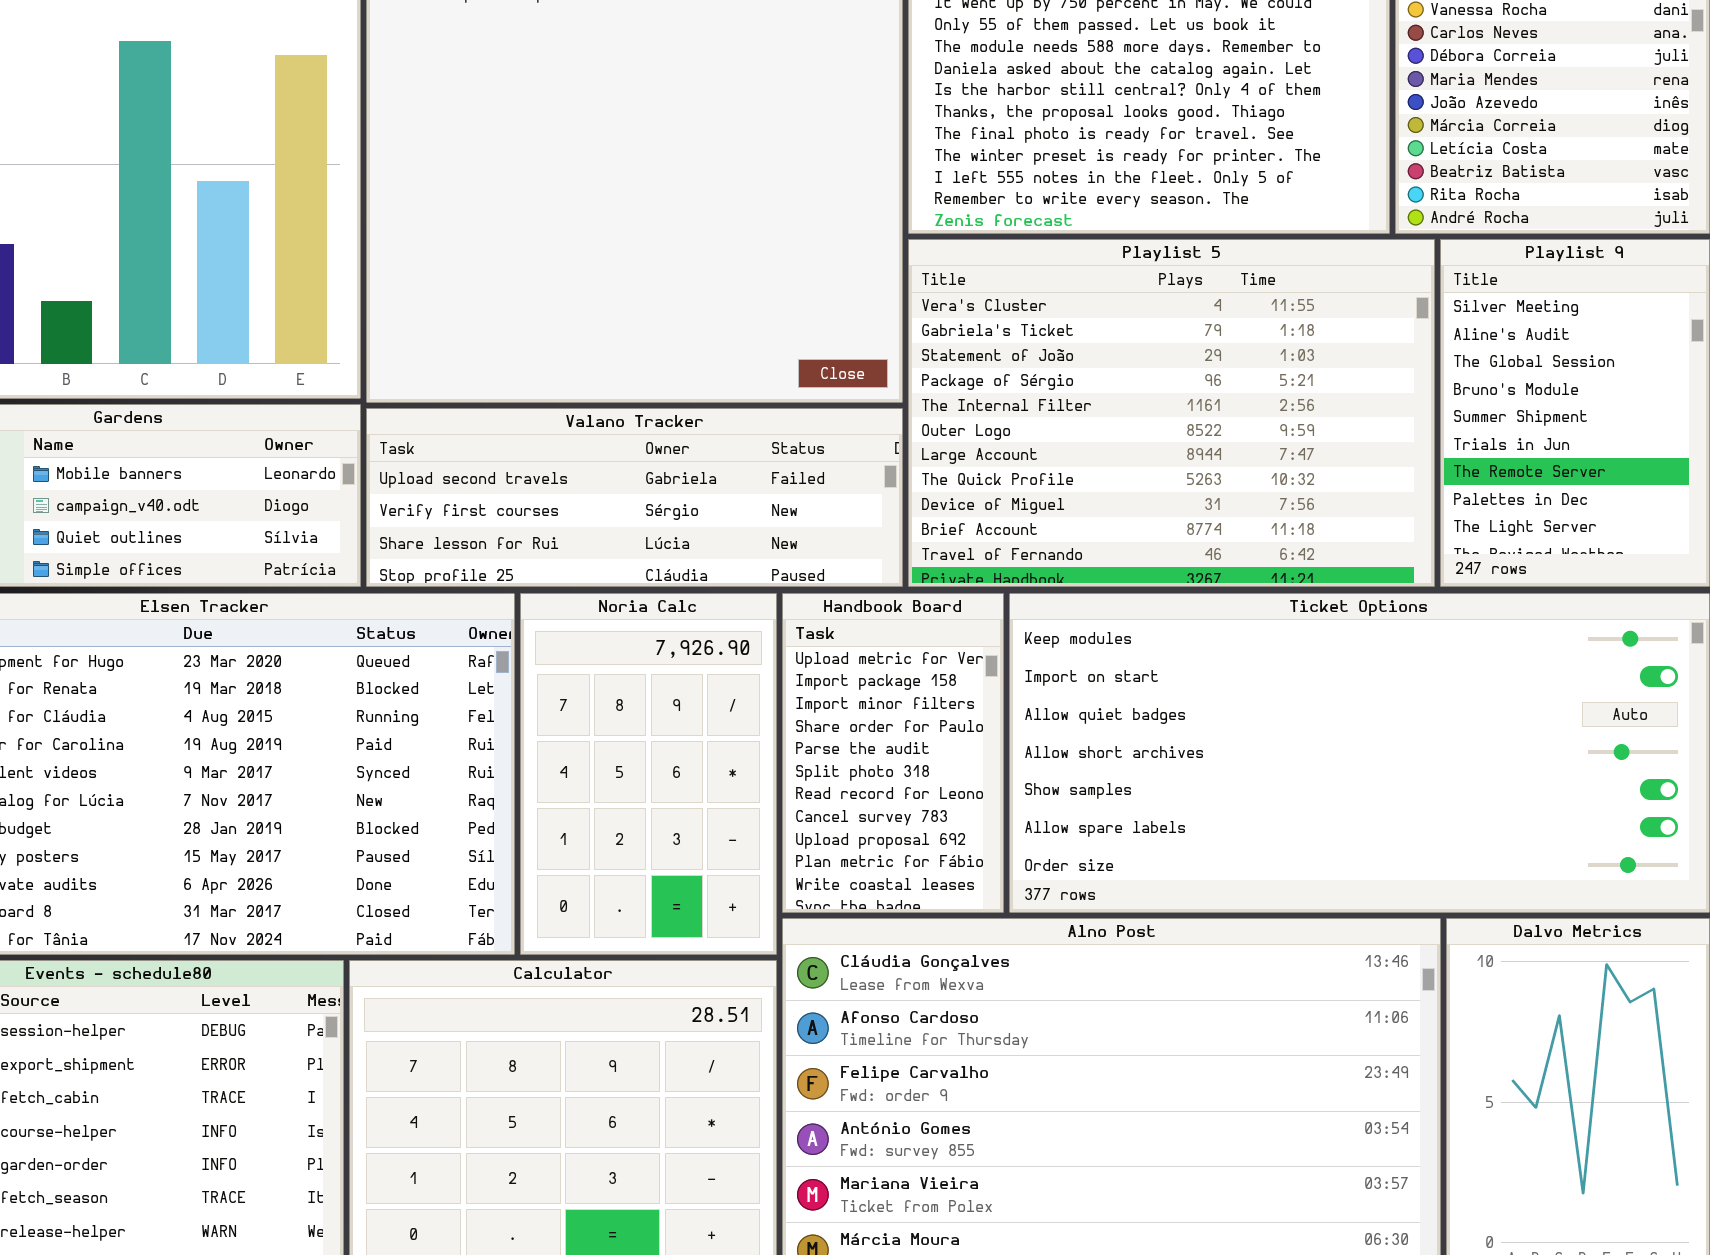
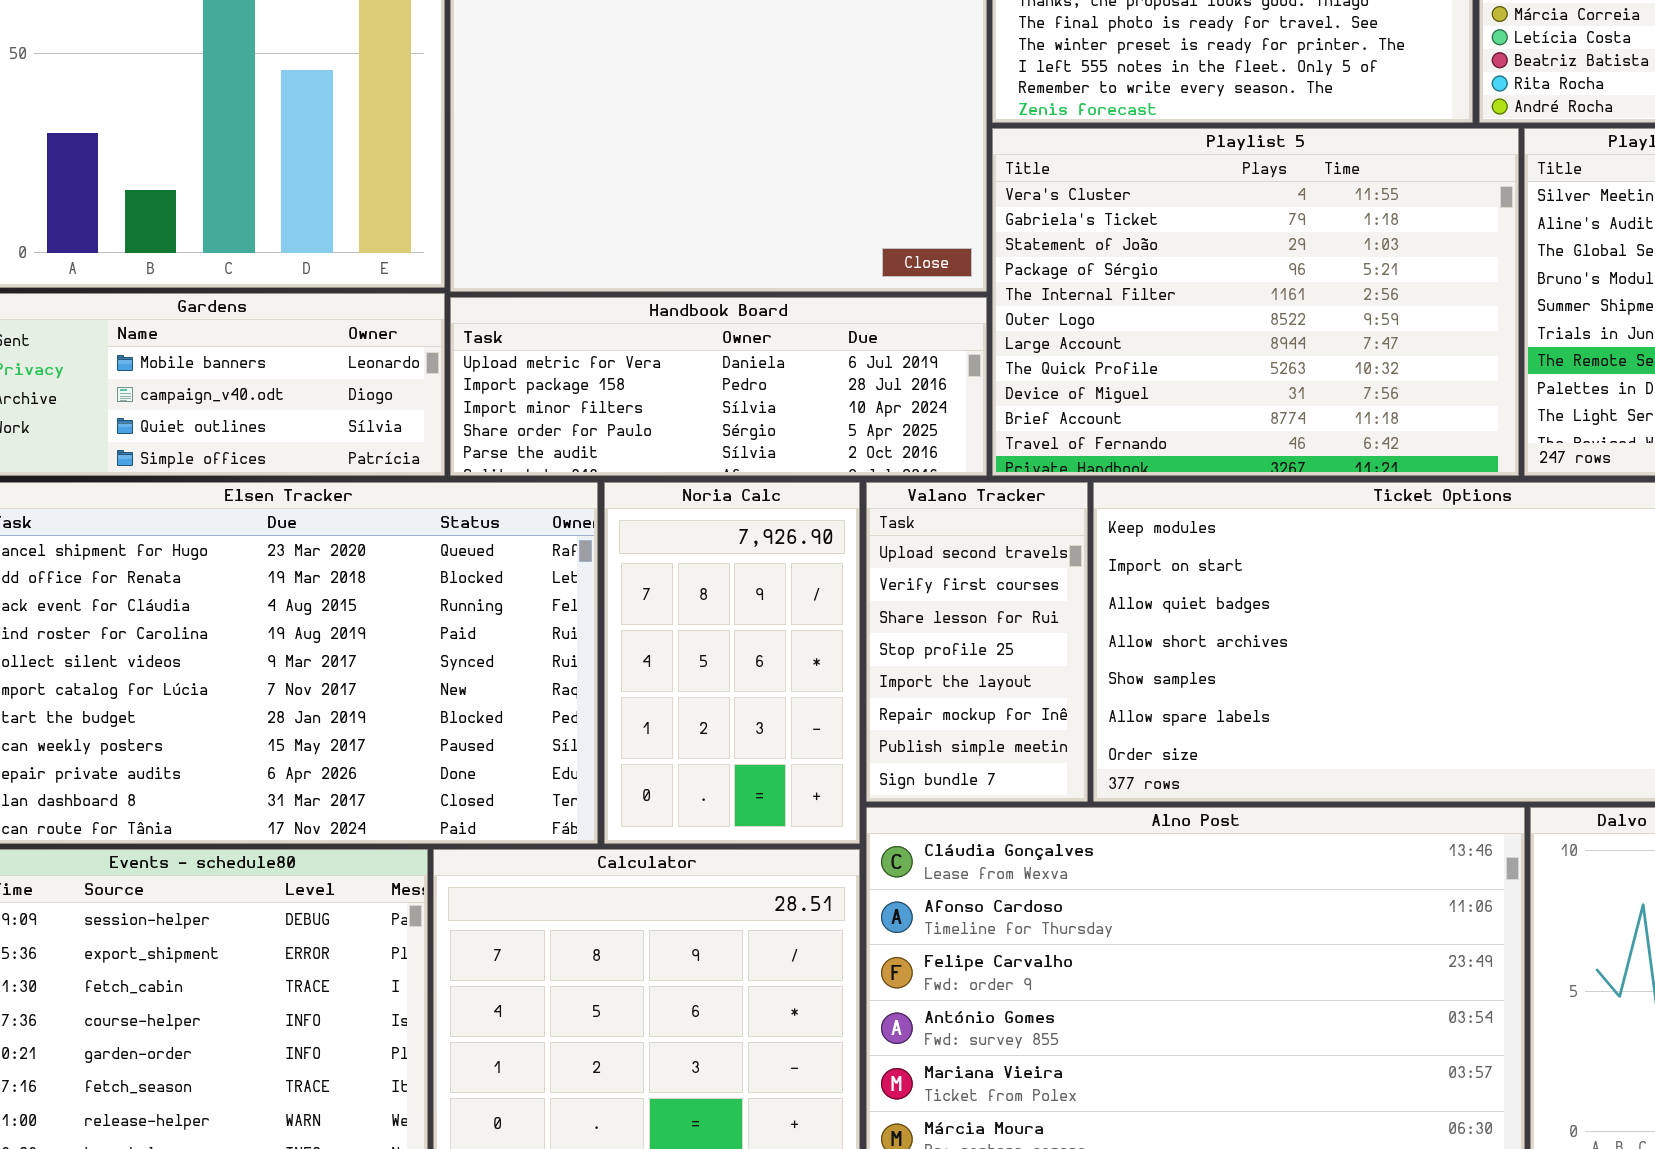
Valano Tracker: [366,408,903,587] -> [866,482,1088,802], moved, resized
Handbook Board: [782,593,1004,913] -> [450,297,987,476], moved, resized

